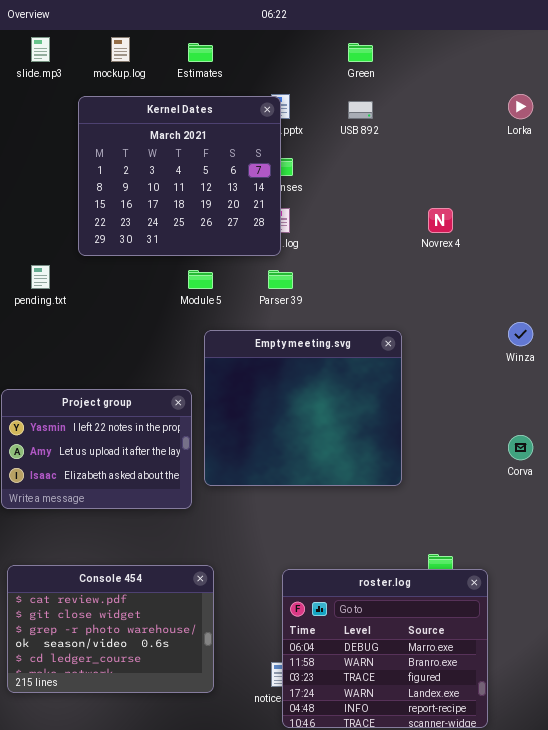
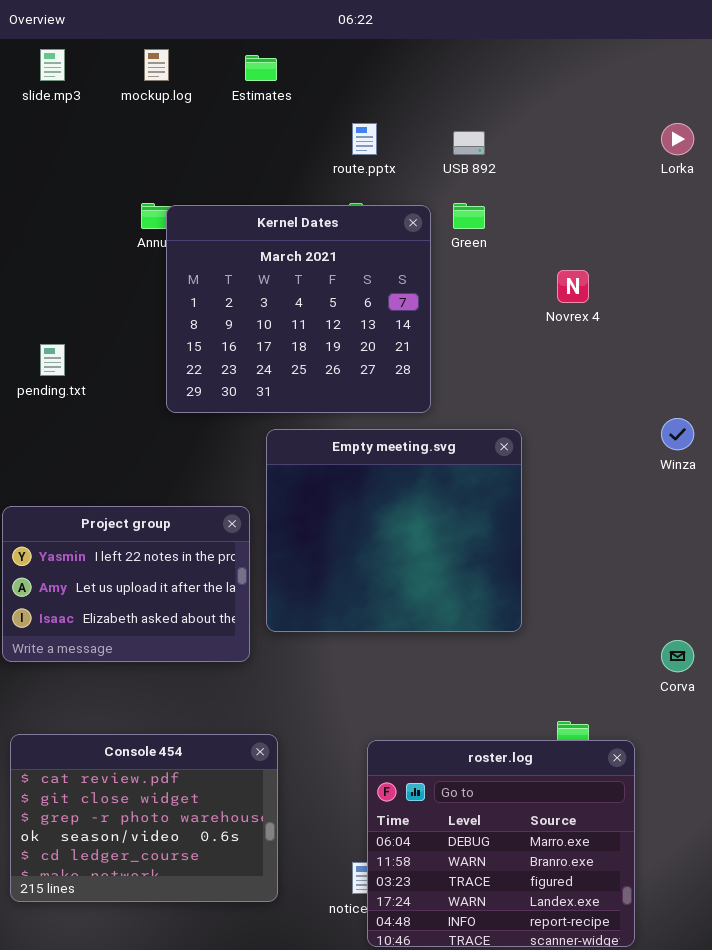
Green: [348,43,373,62] -> [453,203,485,229], moved
Kernel Dates: [78,96,281,256] -> [166,205,431,413], moved
Corva: [508,435,533,460] -> [661,640,694,672], moved

